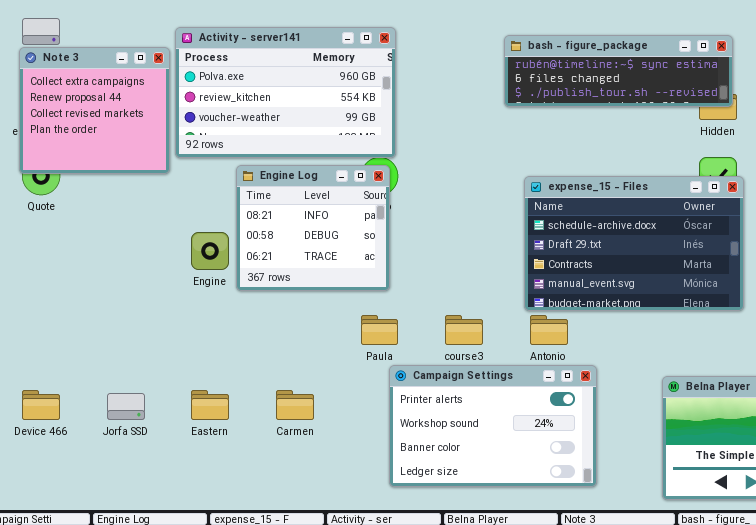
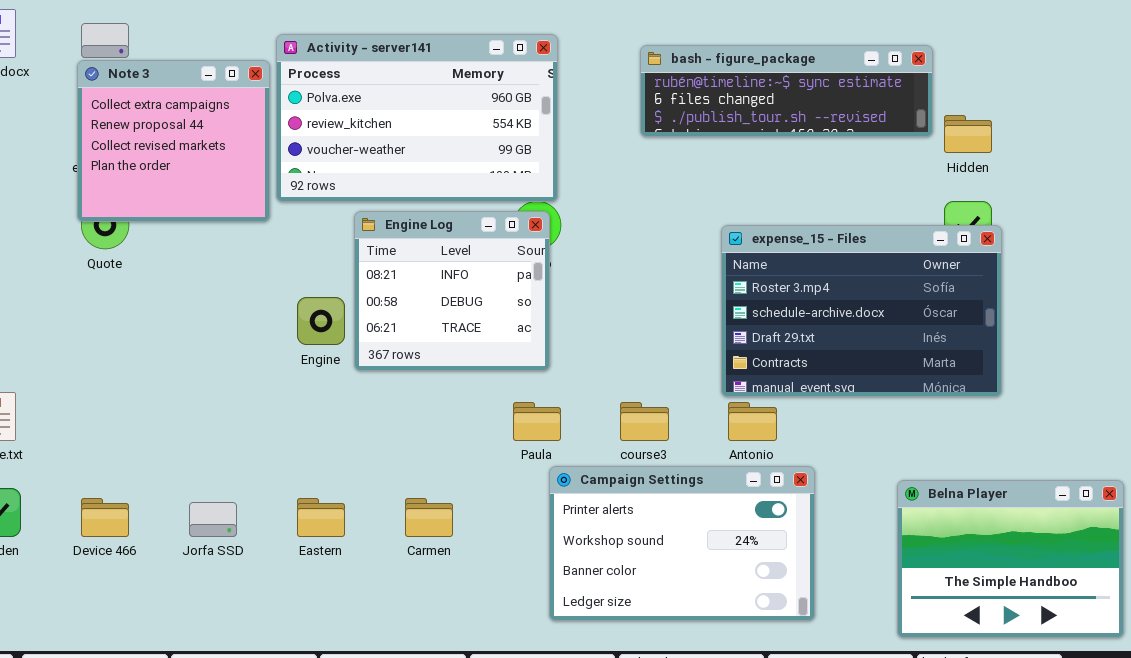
bash - figure_package: [504,35,733,107] -> [640,45,933,137], moved
expense_15 - Files: [524,176,744,311] -> [721,225,1002,397], scrolled up 1 row

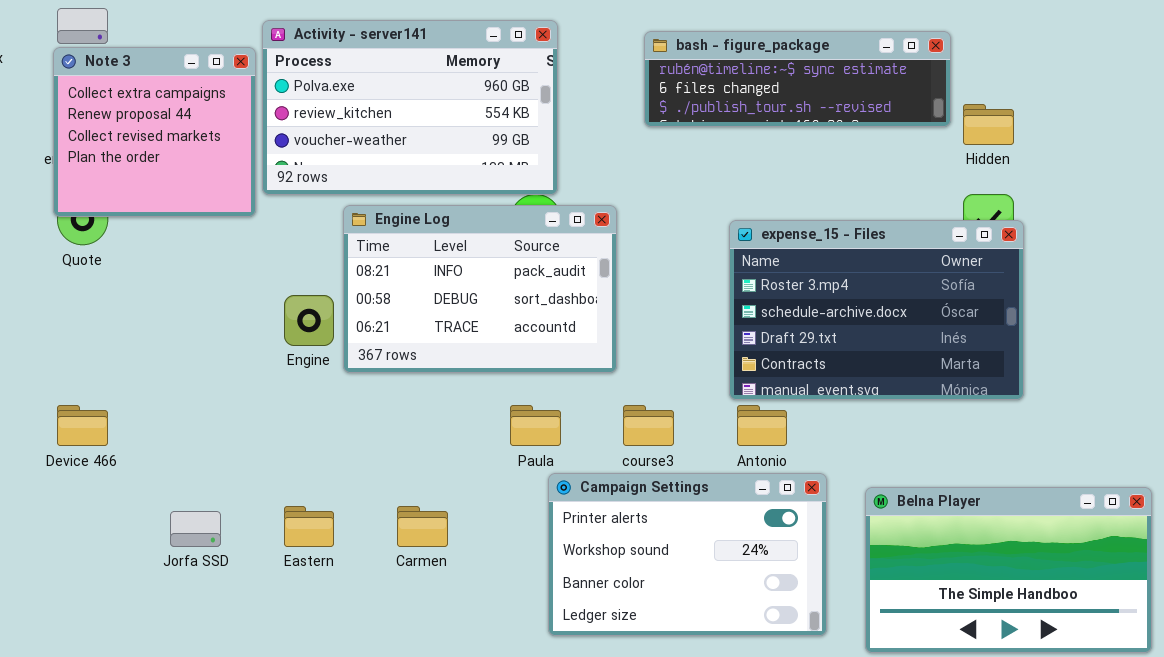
Engine Log: [354,211,550,371] -> [343,205,617,373], resized
Belna Player: [897,480,1124,638] -> [865,487,1152,653], resized
Device 466: [81,498,129,537] -> [57,405,108,446], moved

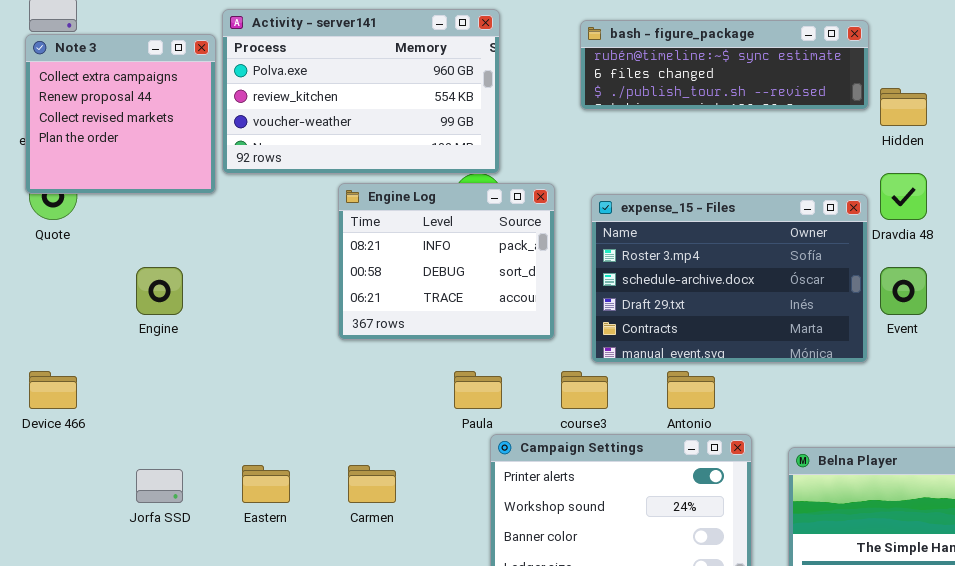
Engine Log: [343,205,617,373] -> [338,183,555,340], resized
expense_15 - Files: [729,220,1024,400] -> [591,194,868,363], moved
Engine: [284,295,334,346] -> [136,267,183,315], moved

